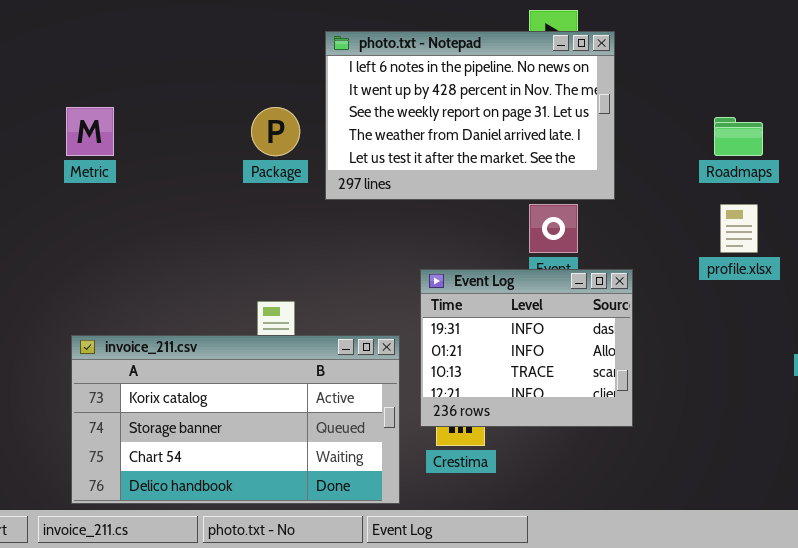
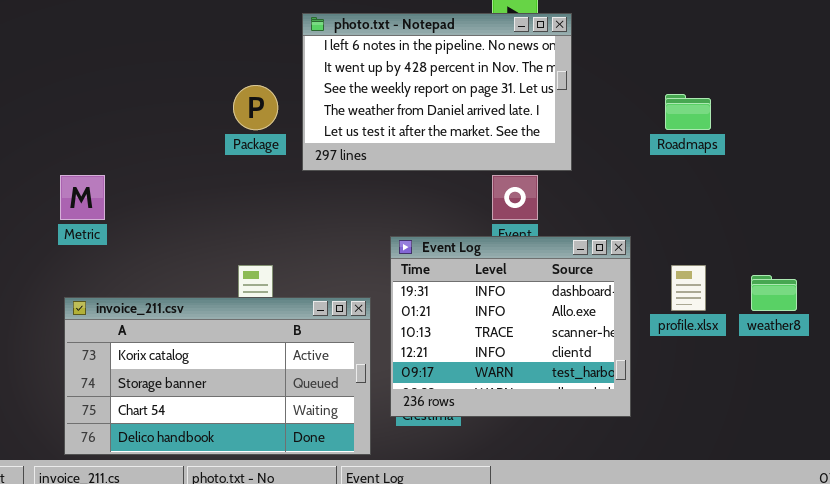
Metric: [66,107,114,156] -> [60,175,105,220], moved
profile.xlsx: [720,204,758,253] -> [671,265,706,311], moved
Event Log: [420,269,633,427] -> [390,236,631,417], resized

